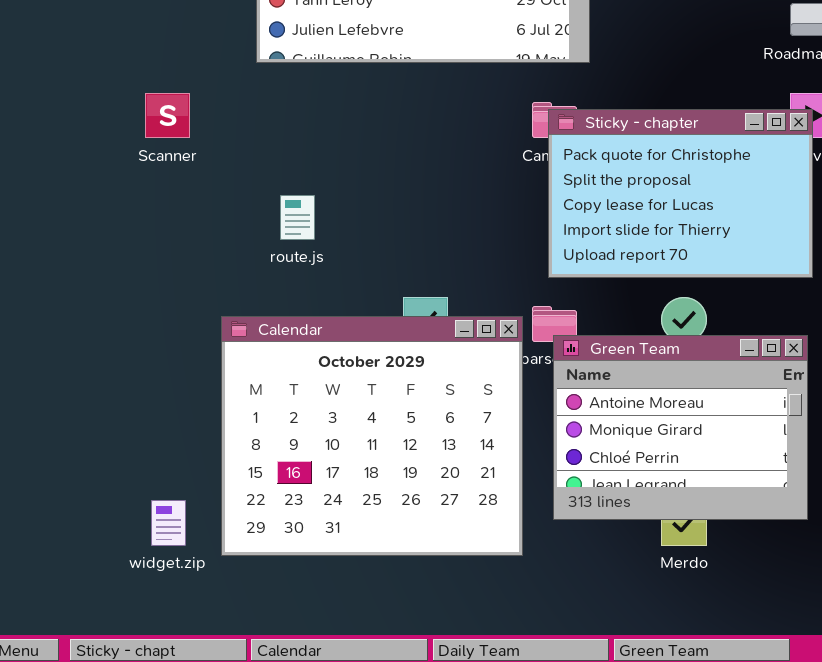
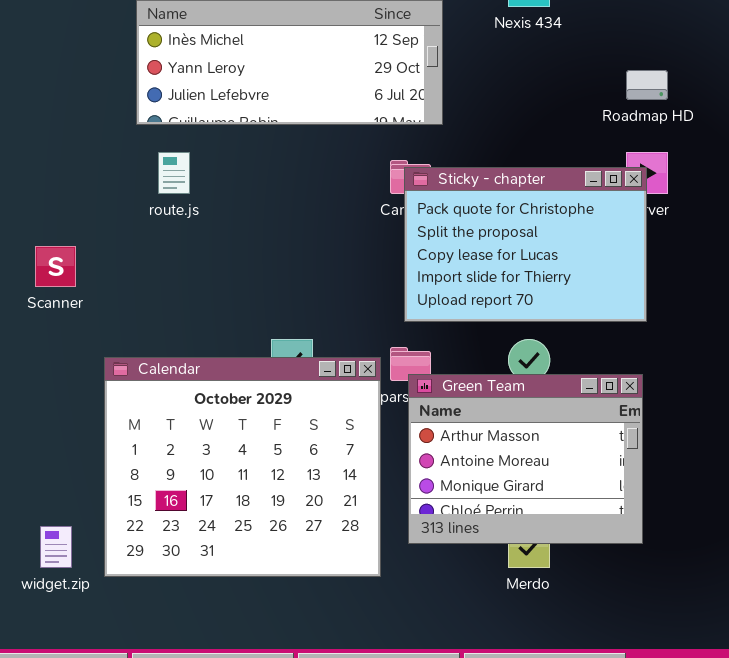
Scanner: [145,93,190,138] -> [35,246,76,287], moved
route.js: [280,195,315,240] -> [158,152,190,194], moved
Green Team: [553,335,808,520] -> [408,374,643,544], scrolled up 1 row

